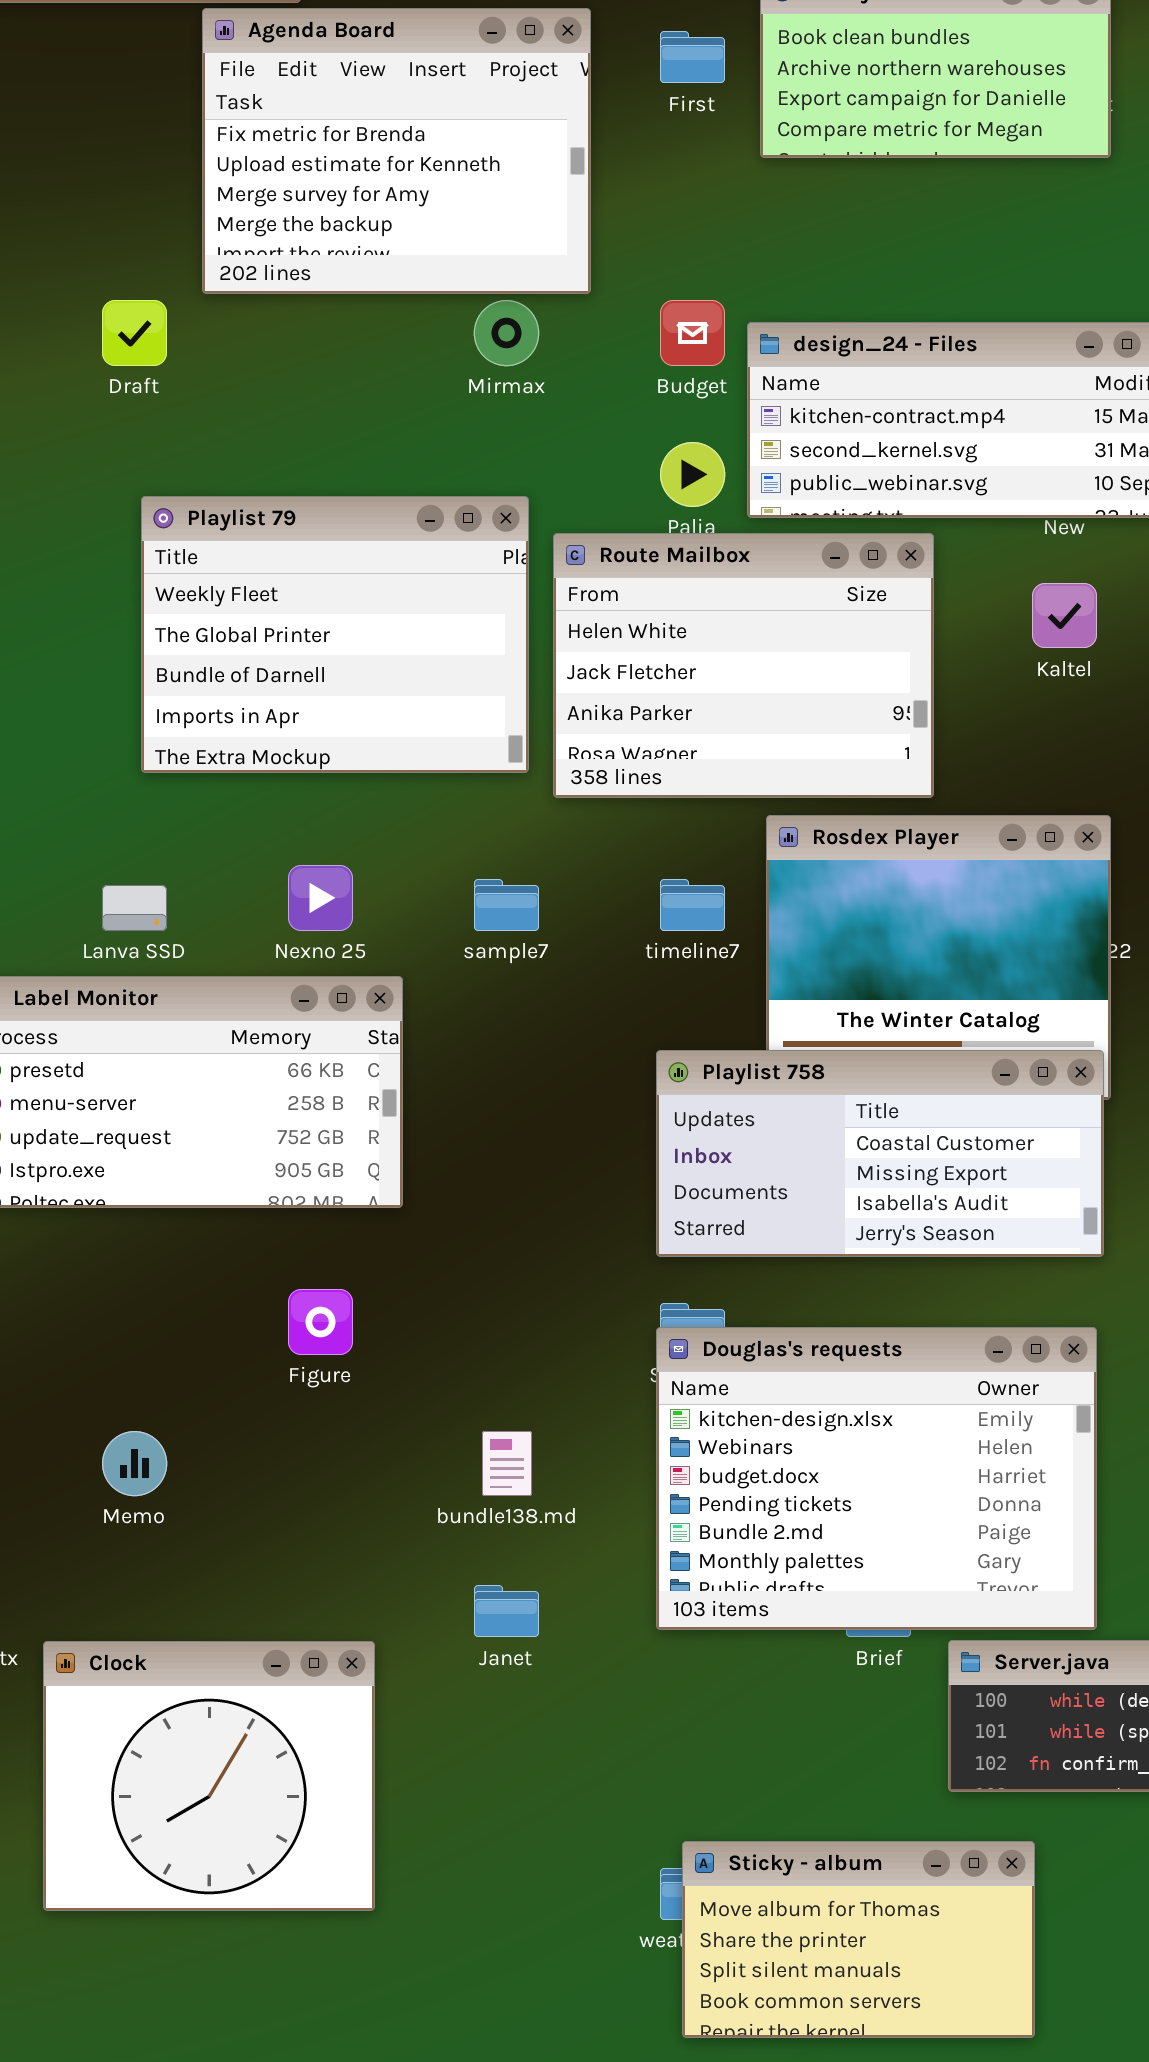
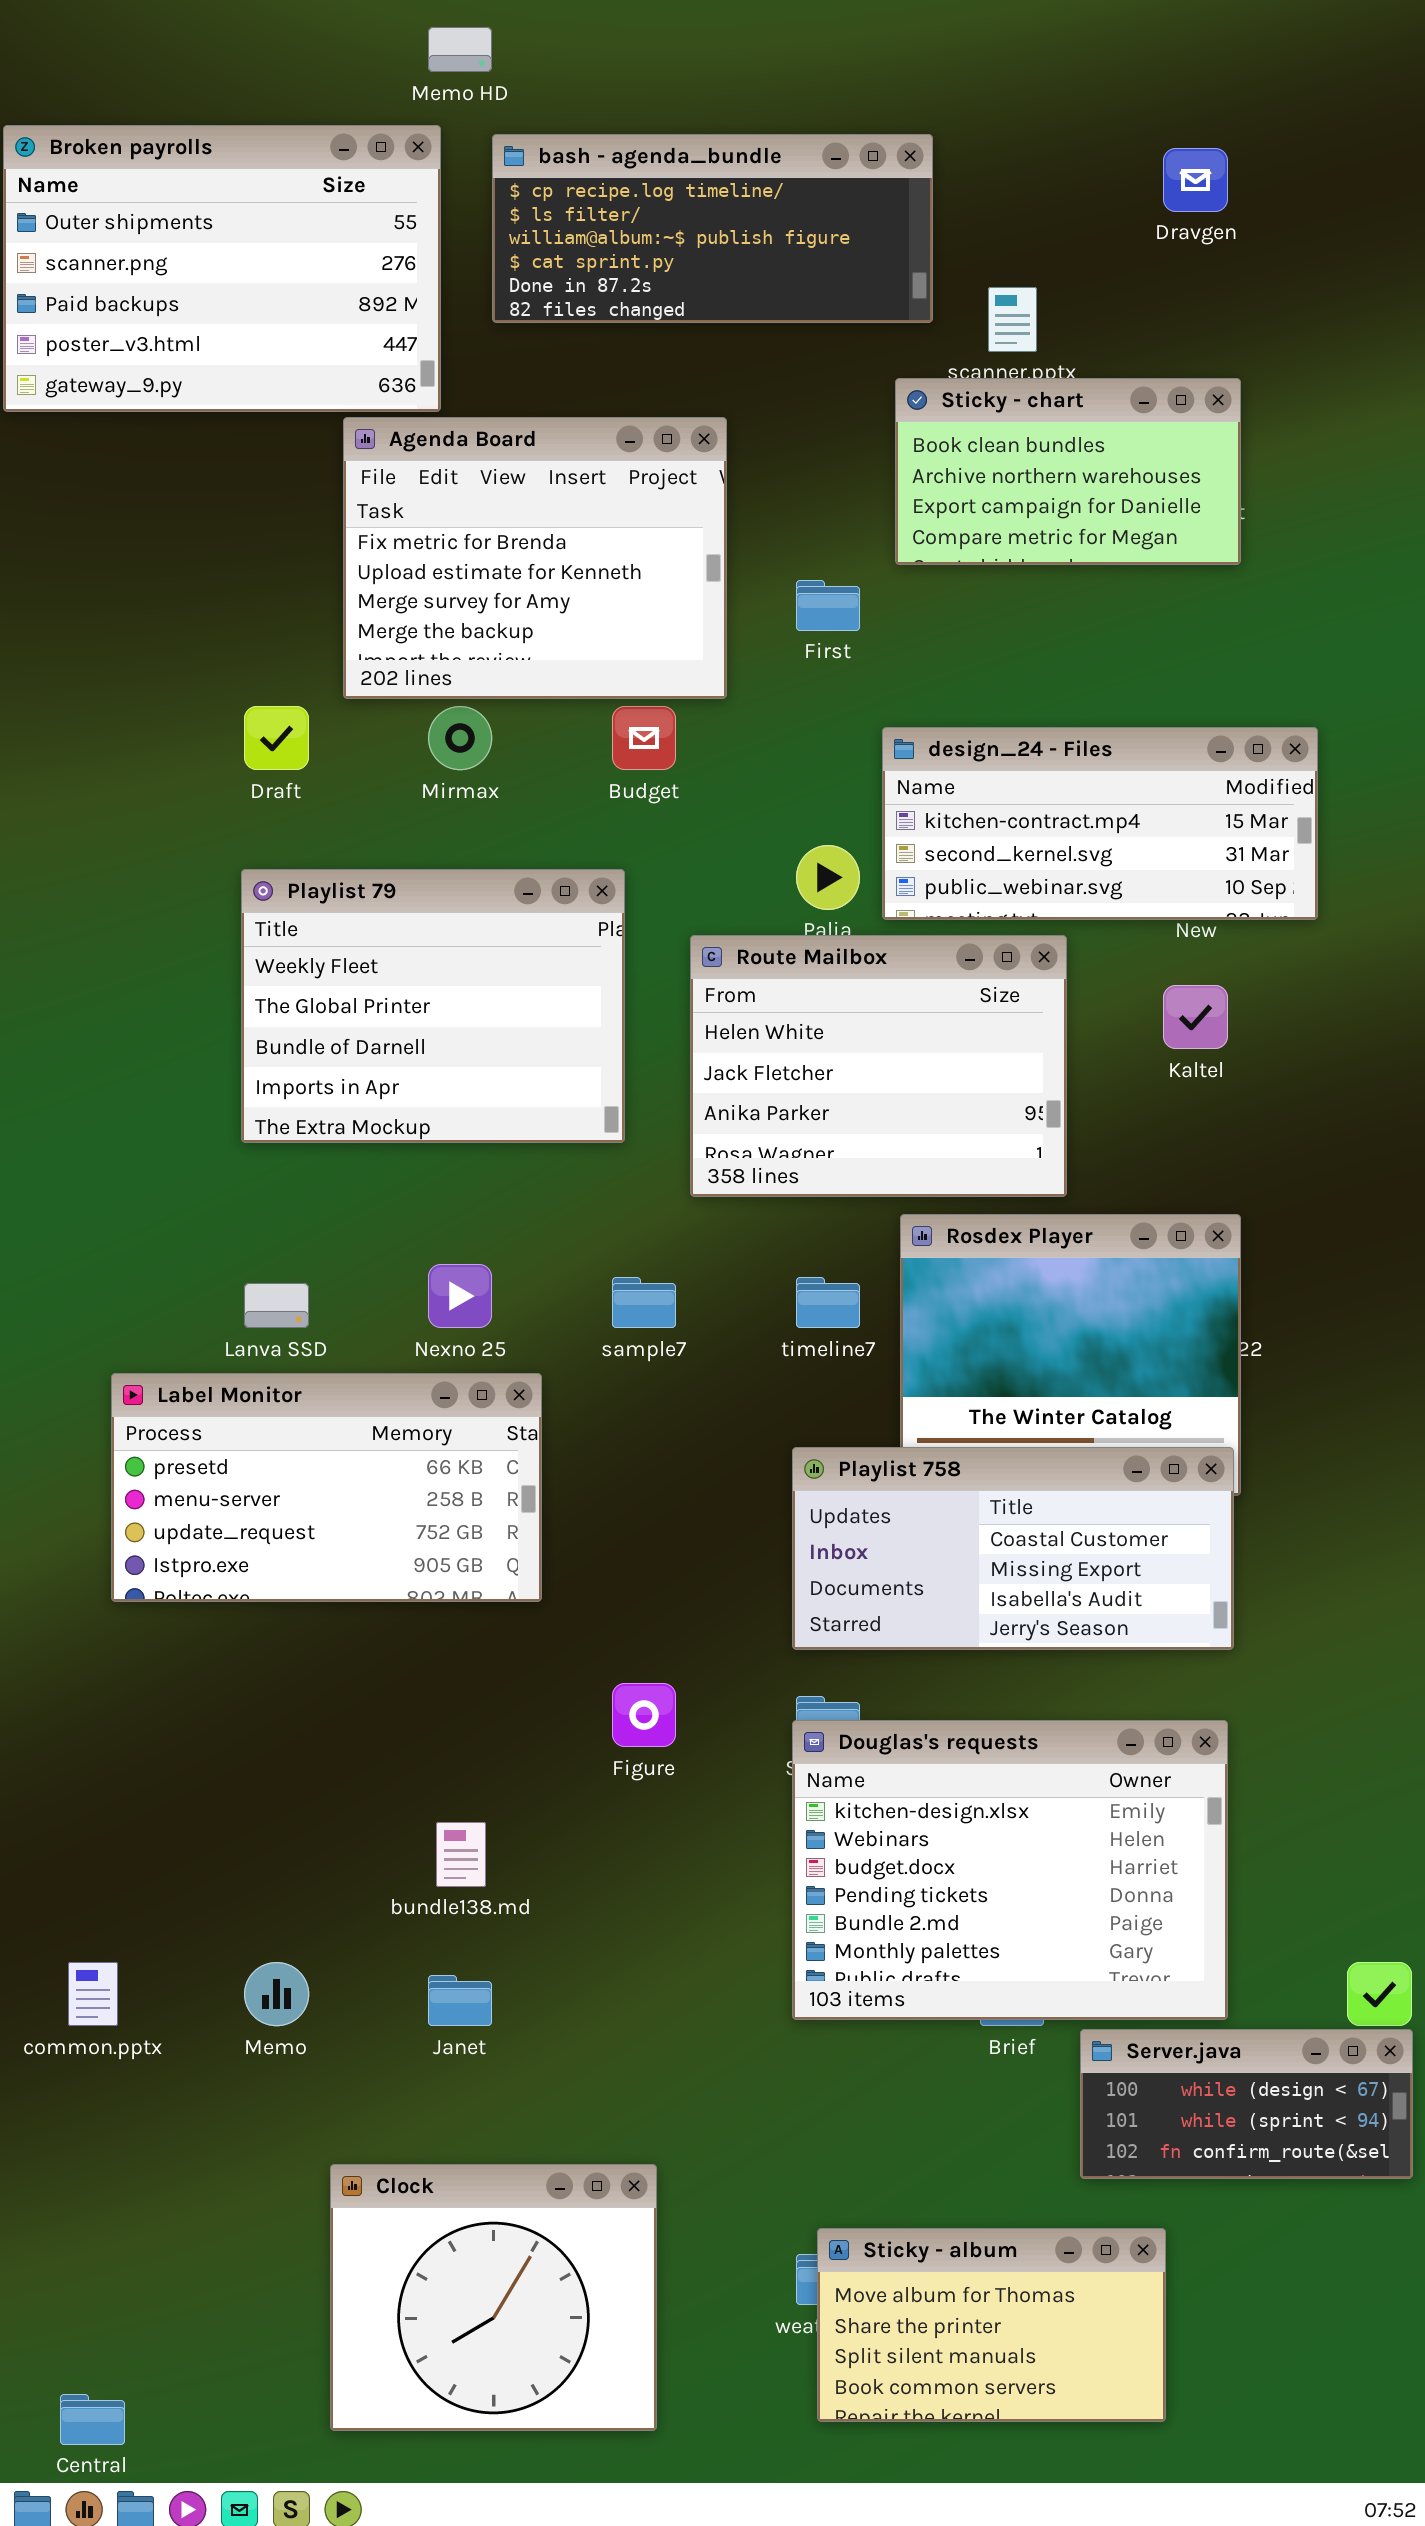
First: [660,31,725,83] -> [796,580,860,631], moved
Mirmax: [474,300,539,366] -> [428,706,492,770], moved
Budget: [660,300,725,366] -> [612,706,676,770], moved
Playlist 79: [141,496,529,773] -> [241,869,625,1143], moved
Figure: [288,1289,353,1355] -> [612,1683,676,1747], moved
Memo: [102,1431,167,1496] -> [244,1962,309,2026], moved
bundle138.md: [482,1431,532,1496] -> [436,1822,486,1887], moved
Janet: [474,1585,539,1637] -> [428,1975,492,2026], moved
Clock: [43,1641,375,1911] -> [330,2164,657,2431], moved

